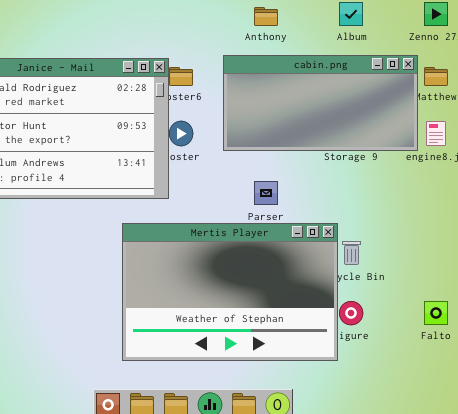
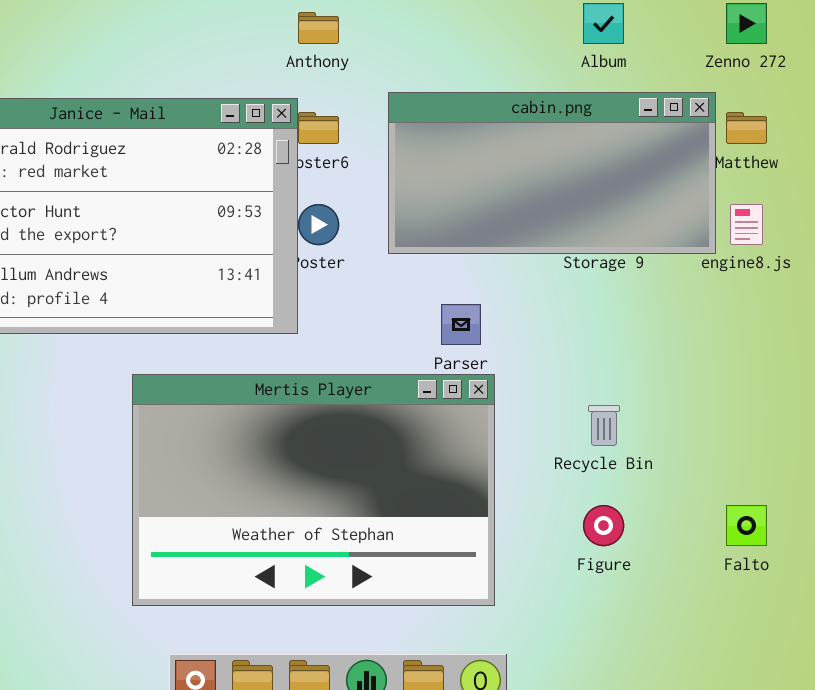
Anthony: [254,7,278,26] -> [298,12,339,44], moved
Mertis Player: [122,223,338,361] -> [132,374,495,606], moved

